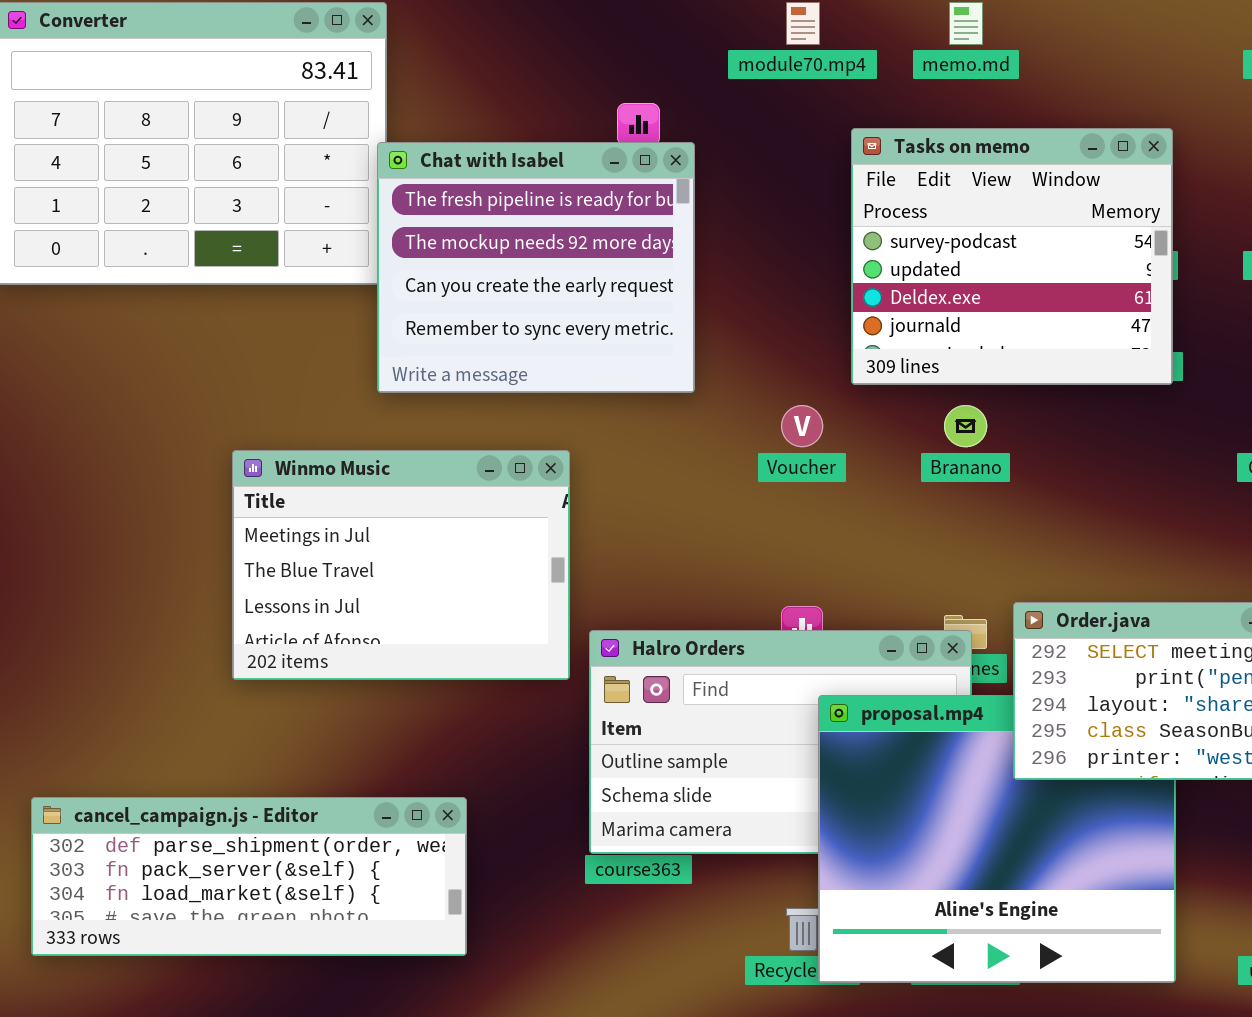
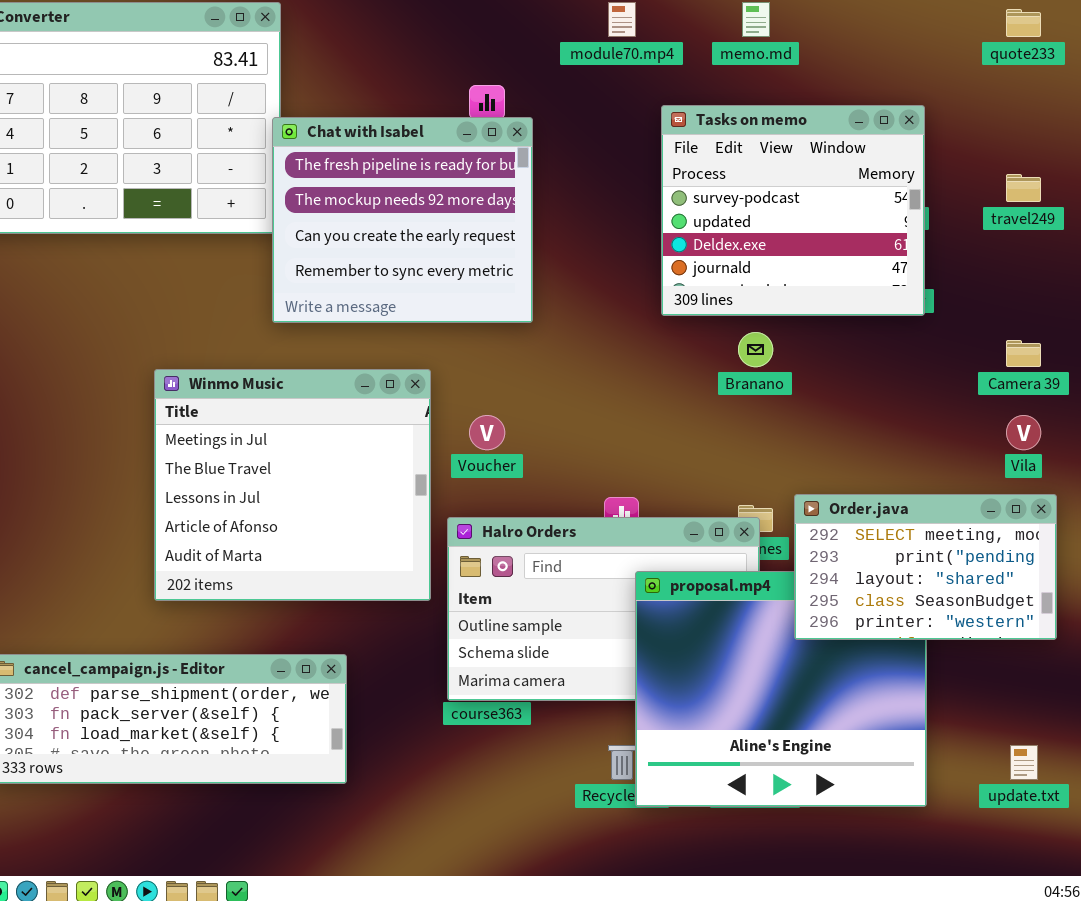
Voucher: [781,405,823,447] -> [469,415,505,450], moved
Winmo Music: [232,450,570,680] -> [154,369,431,601], resized

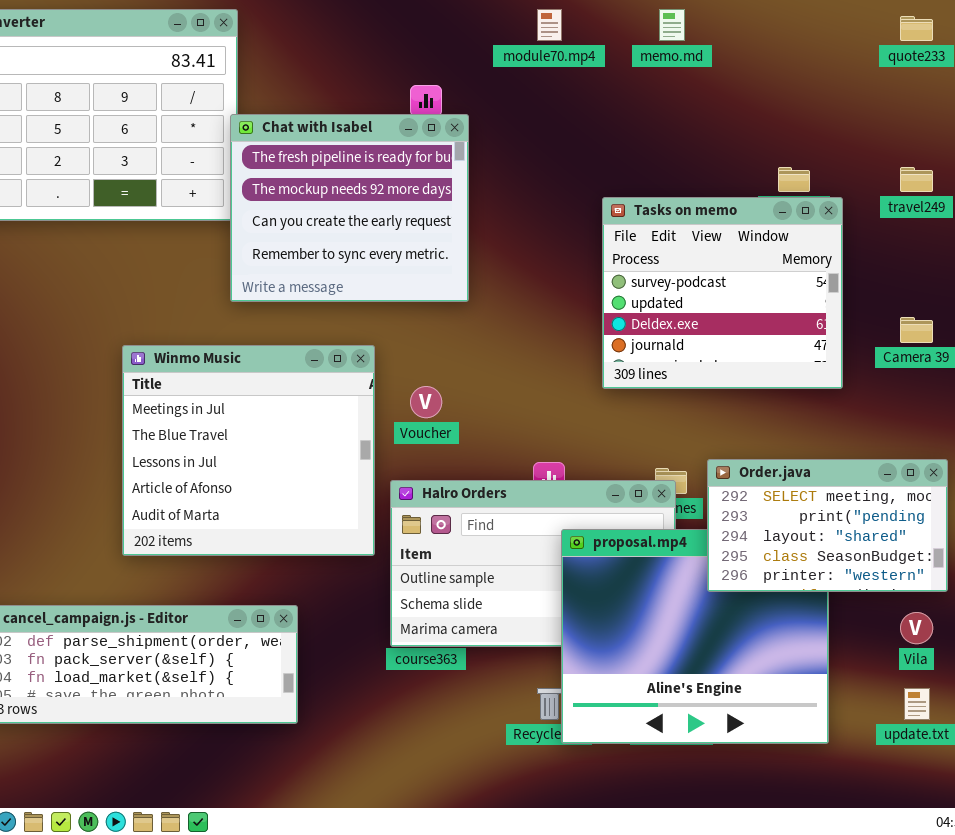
Tasks on memo: [661,105,925,316] -> [602,197,843,389], moved
Vila: [1006,415,1041,450] -> [900,612,933,644], moved

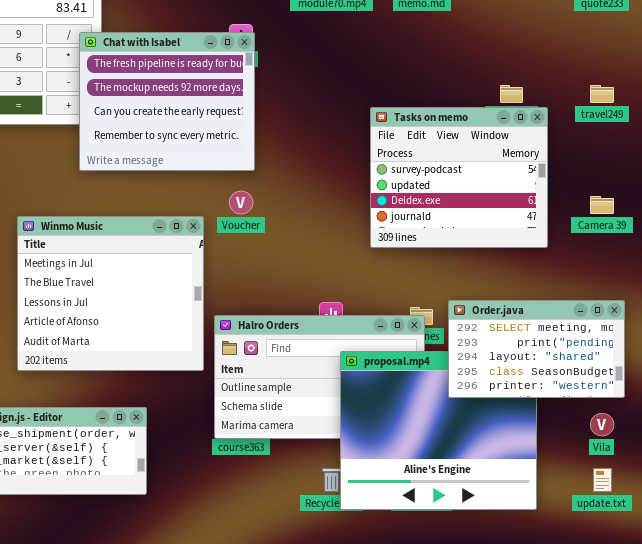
Chat with Isabel: [230,114,469,302] -> [79,32,255,171], moved
Voucher: [410,386,442,418] -> [229,191,253,214], moved

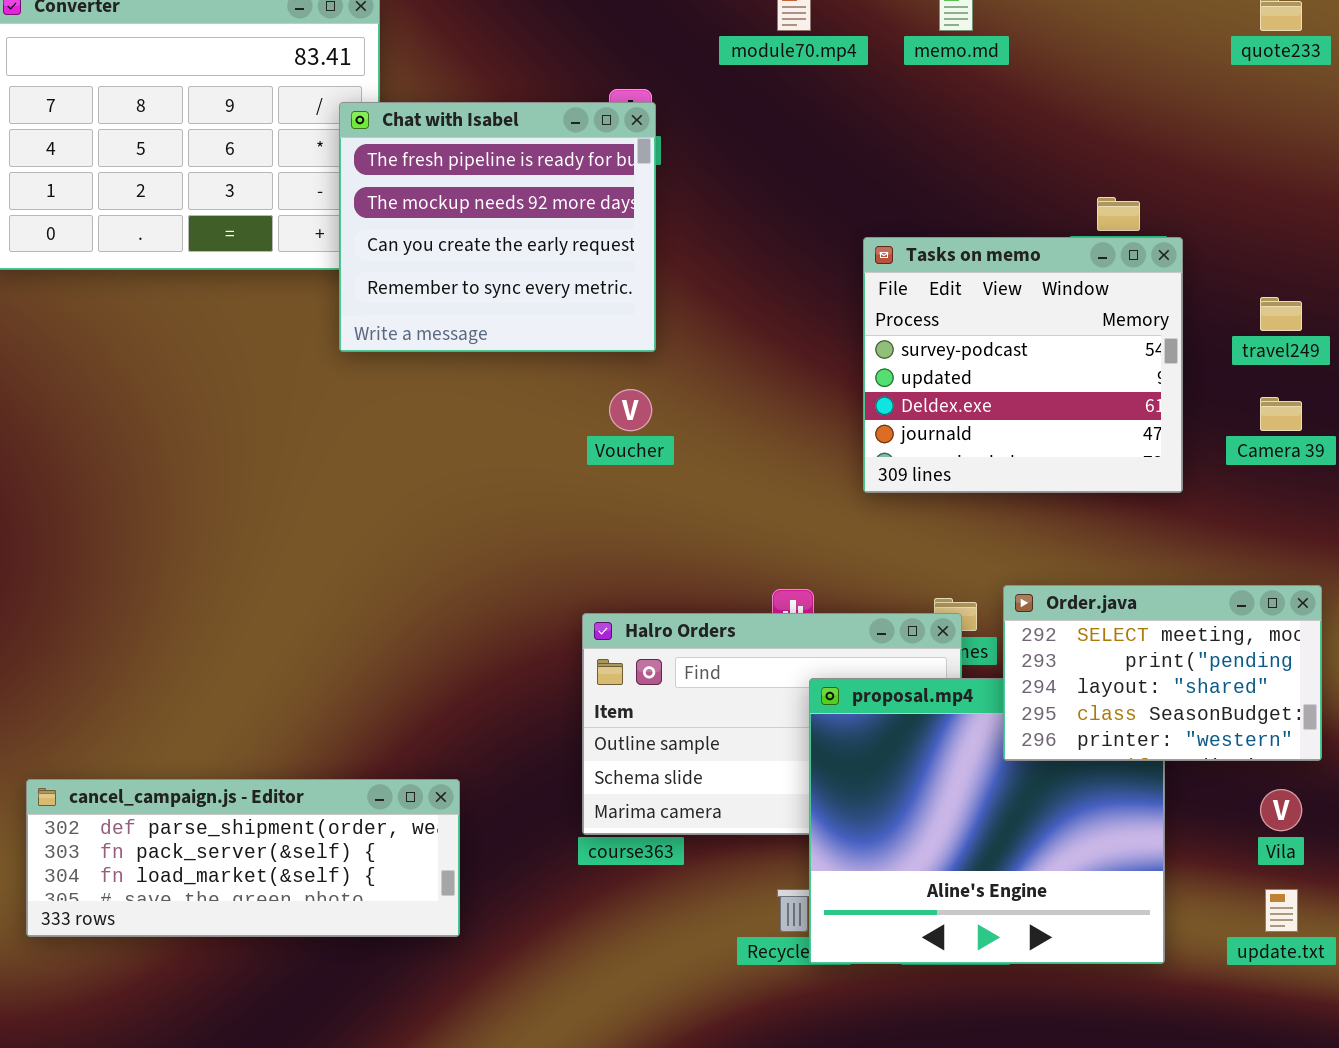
travel249: [590,85,614,103] -> [1260,297,1302,331], moved
Winmo Music: [17,216,204,371] -> none, closed

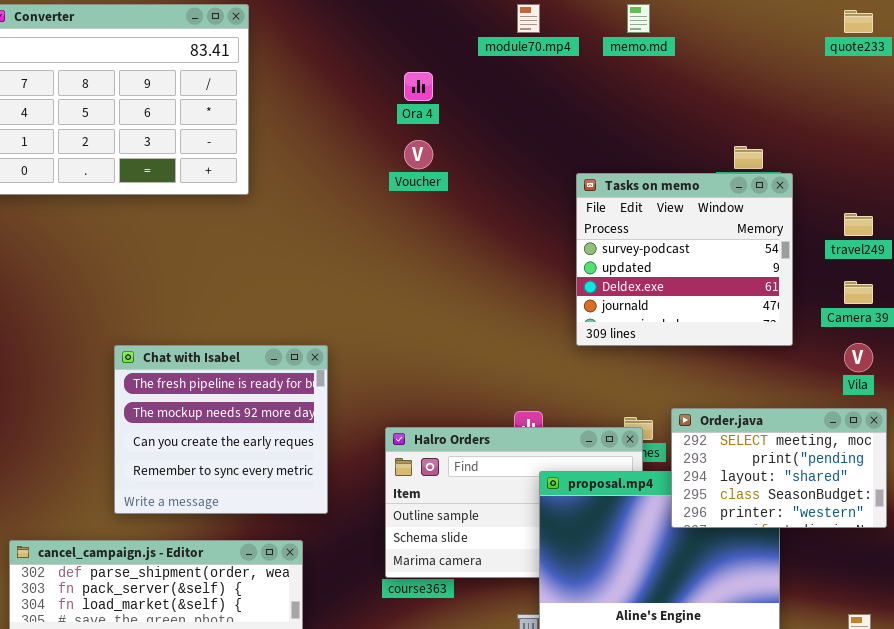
Chat with Isabel: [339,102,656,352] -> [114,345,328,514], moved
Voucher: [609,389,652,431] -> [404,140,433,169], moved
Vila: [1260,789,1302,831] -> [844,343,873,372], moved

